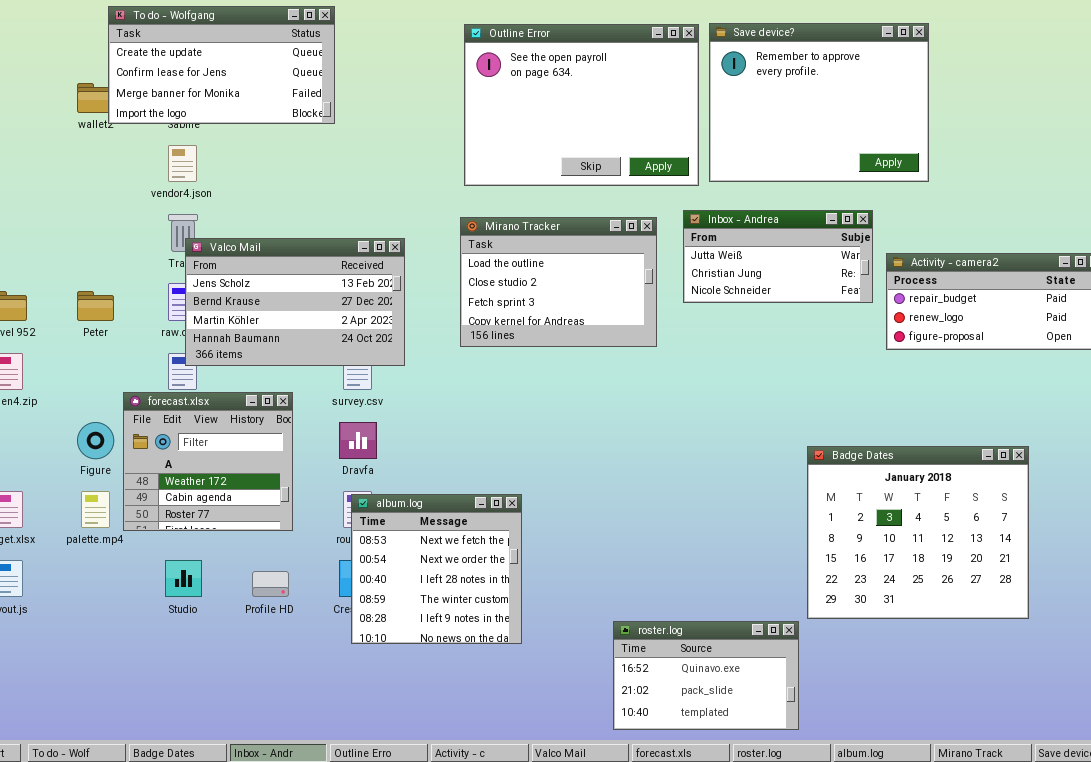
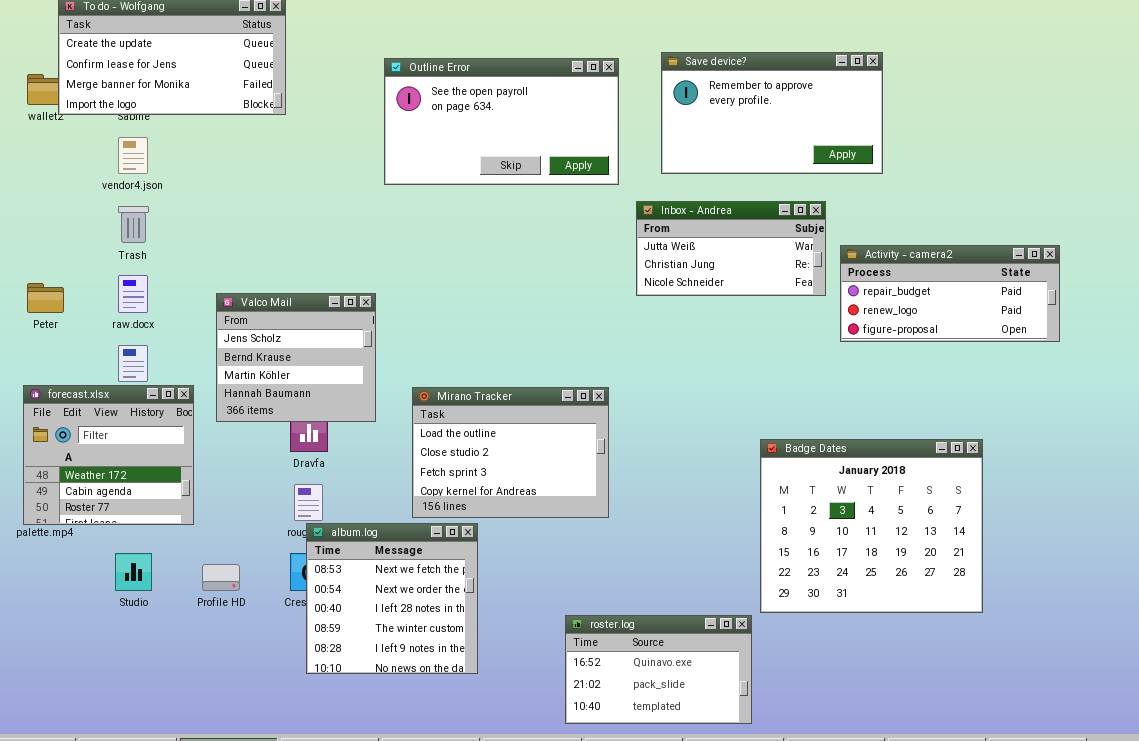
Save device?: [709,23,929,182] -> [661,52,883,174], resized
Outline Error: [464,24,699,186] -> [384,58,619,185], moved, resized
Mirano Tracker: [460,217,657,347] -> [412,387,609,518], moved
Valco Mail: [185,238,405,366] -> [216,293,376,422], moved, resized
forecast.xlsx: [123,392,293,531] -> [23,385,194,525], moved
album.log: [351,494,522,644] -> [306,523,478,674], moved

